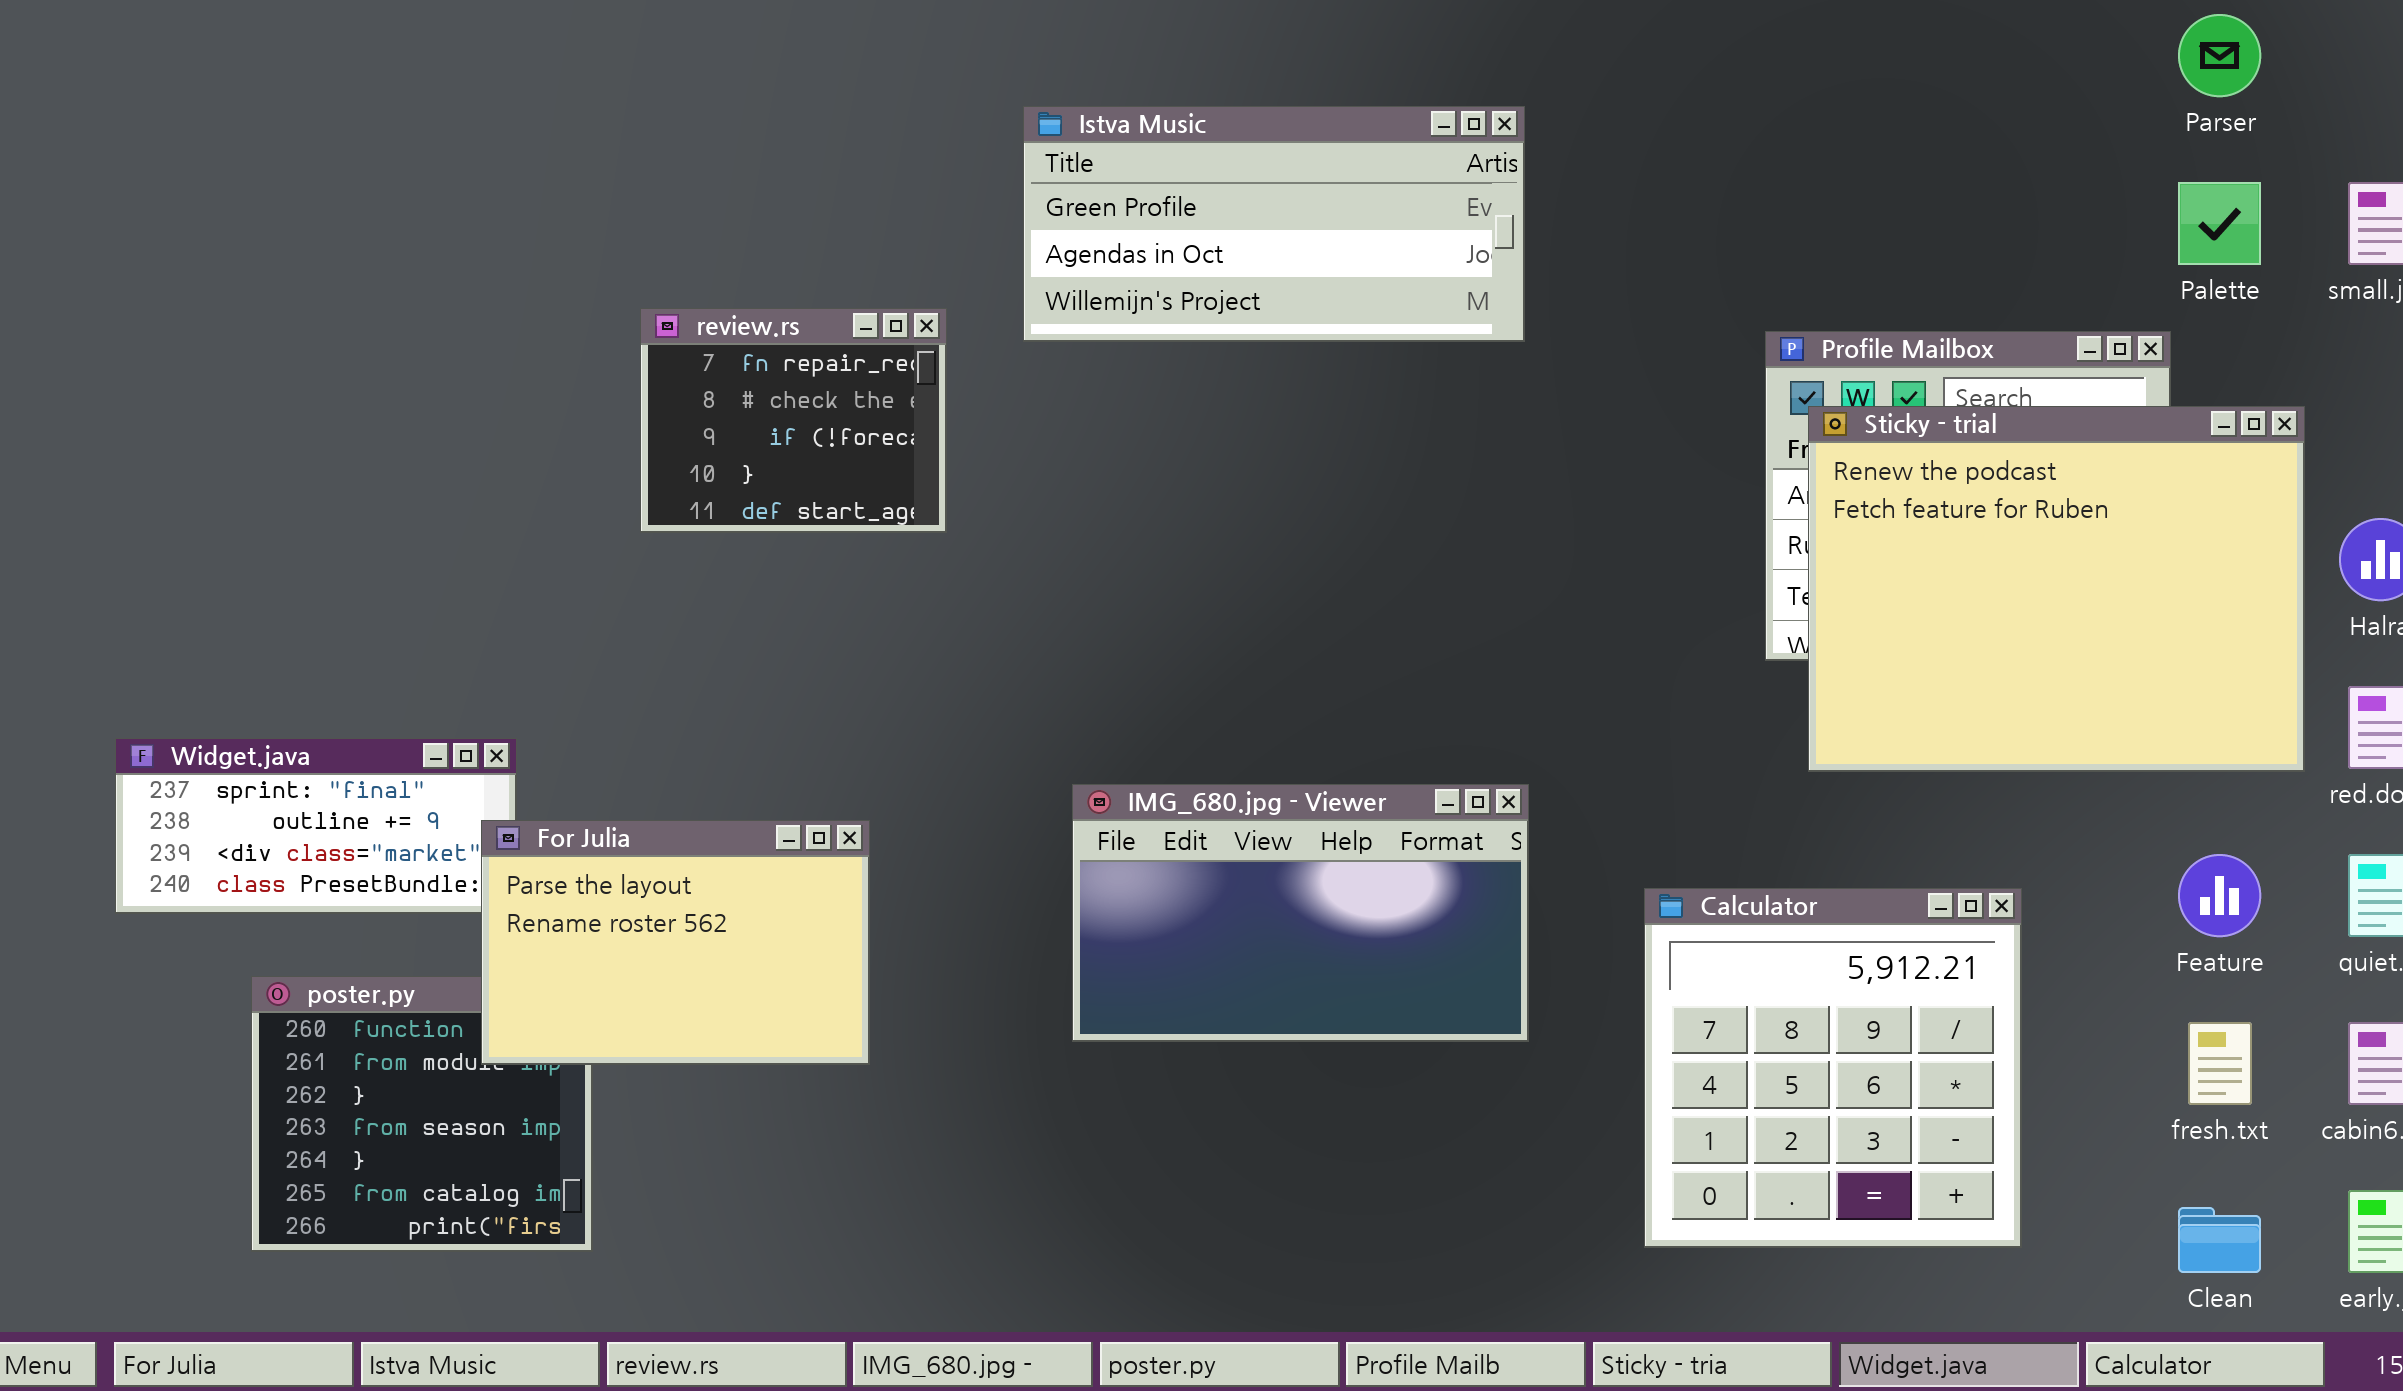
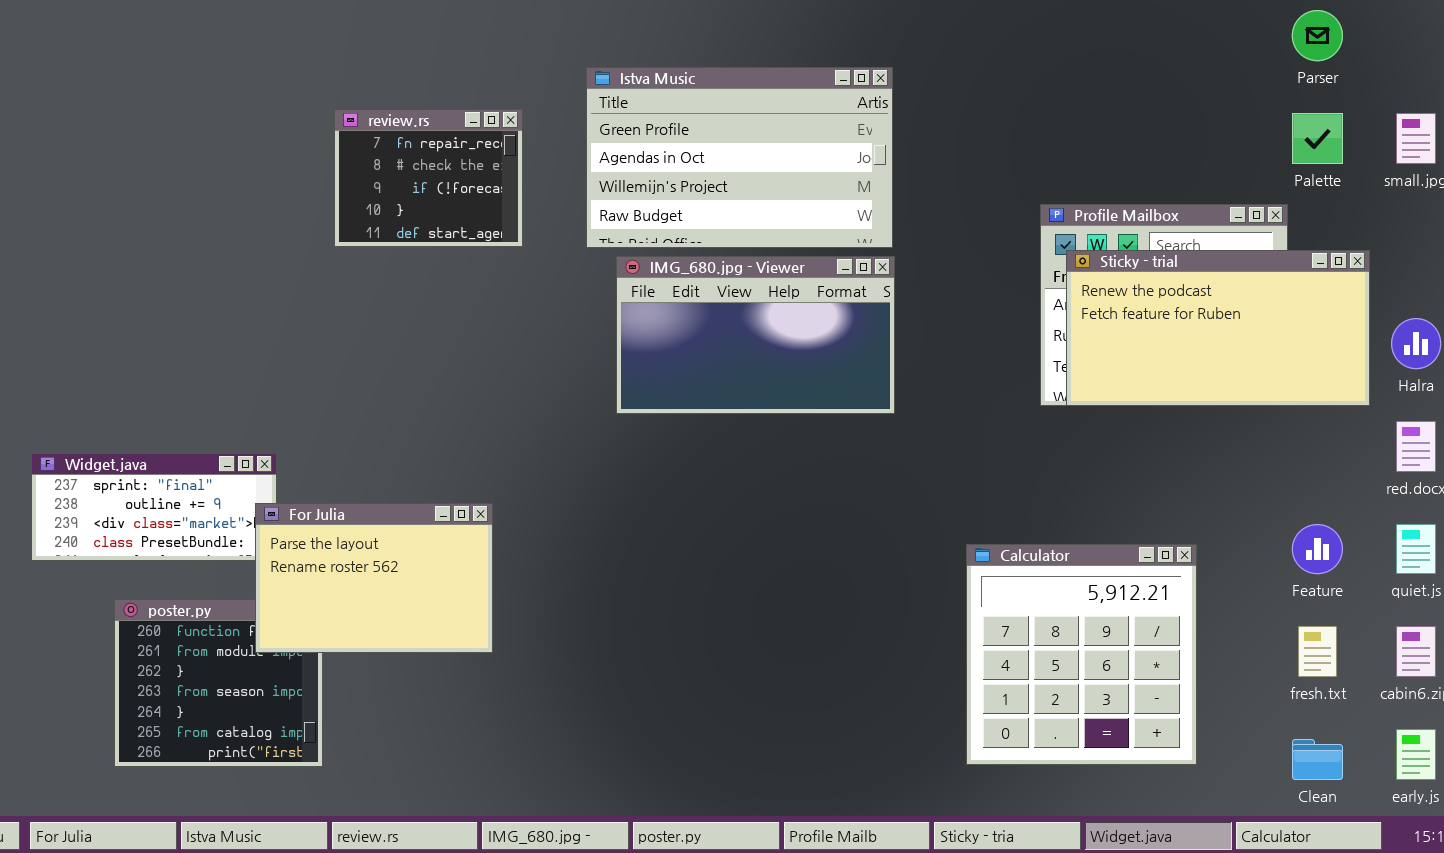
Istva Music: [1023,106,1525,342] -> [586,67,893,248], resized
review.rs: [640,308,947,533] -> [334,109,523,247], moved
Sticky - trial: [1808,406,2305,772] -> [1066,250,1370,406], resized
IMG_680.jpg - Viewer: [1072,784,1529,1042] -> [616,256,895,414], moved

